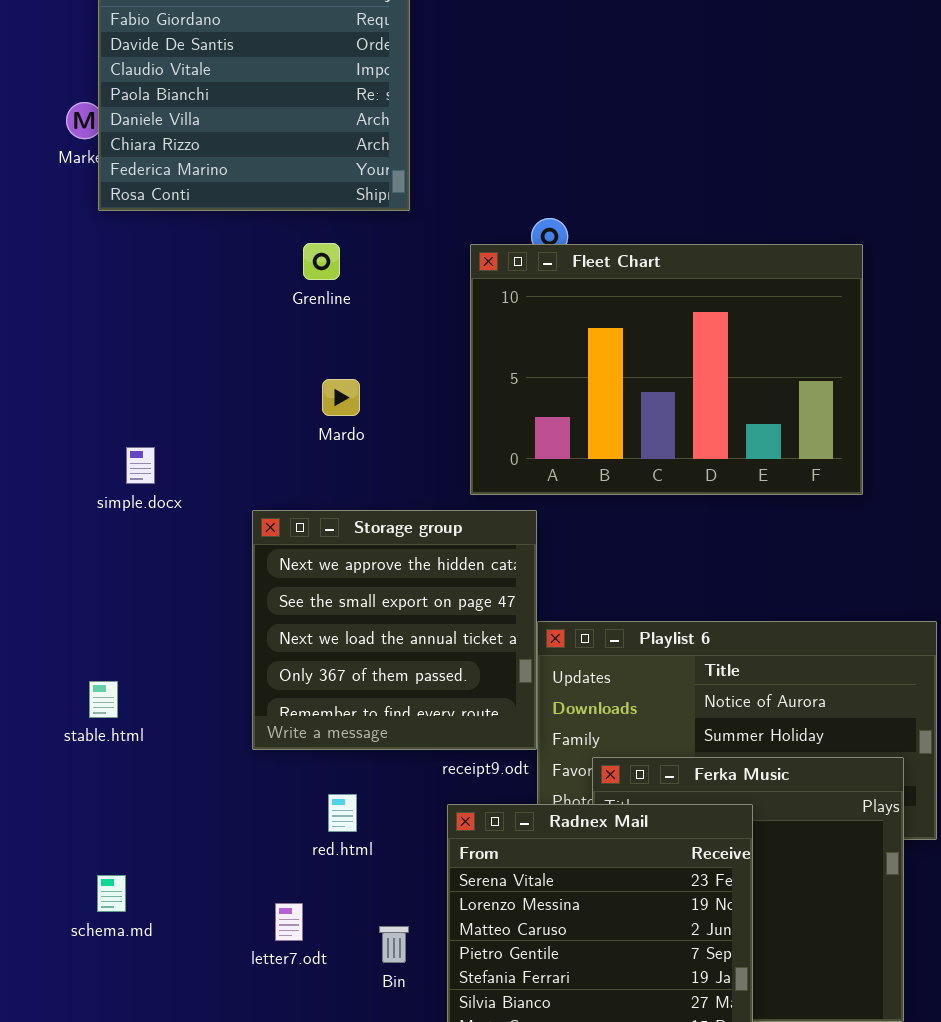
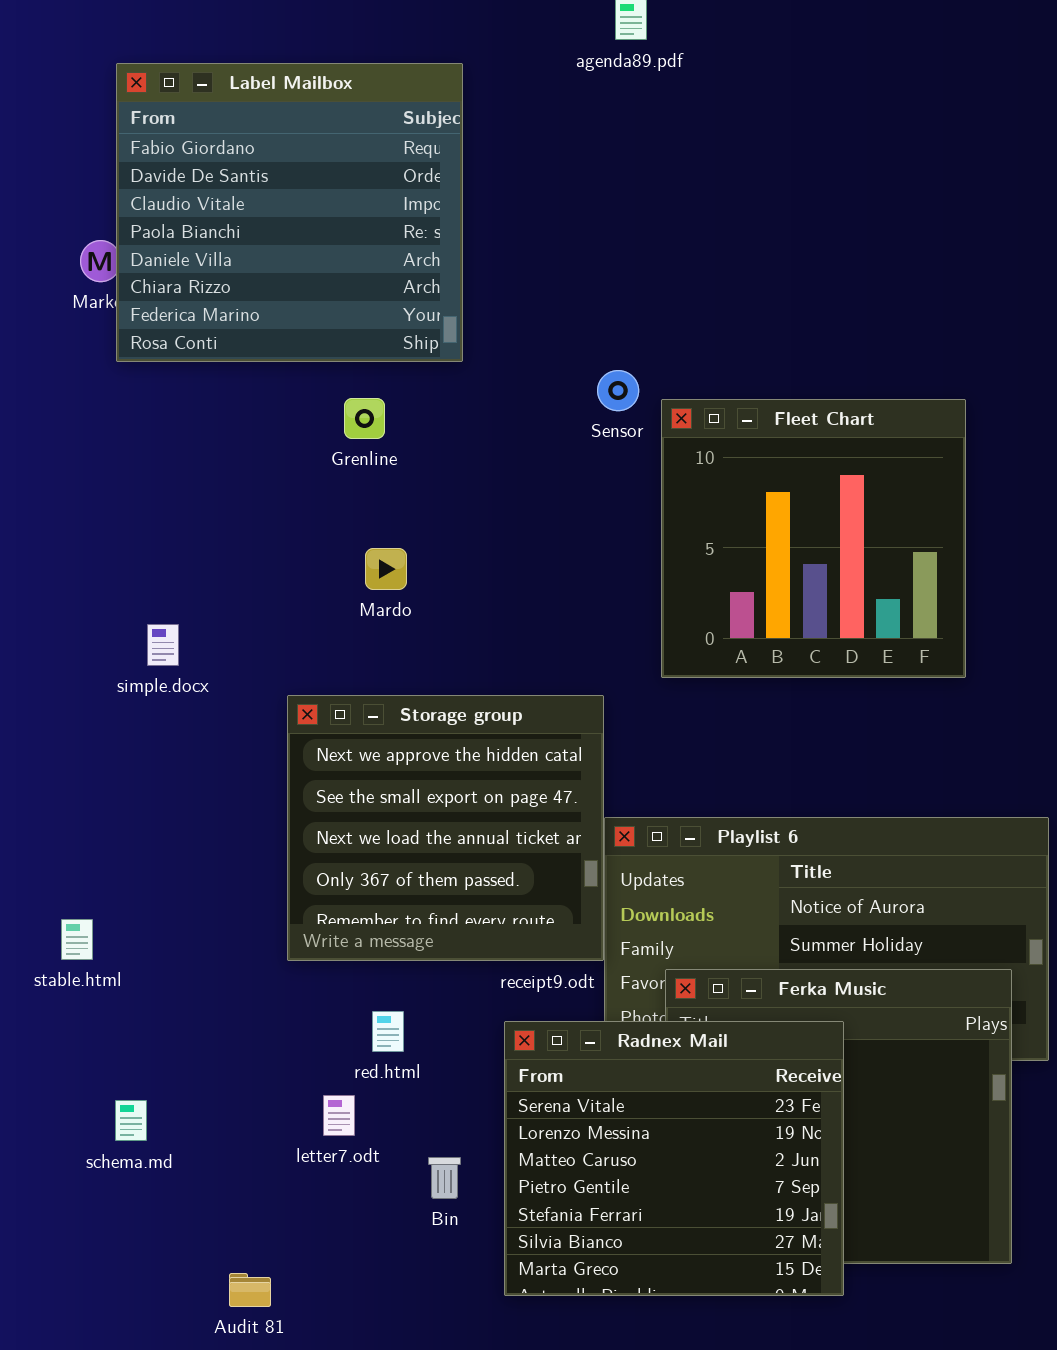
Fleet Chart: [470,244,863,495] -> [661,399,966,678], resized
stable.html: [89,681,118,718] -> [61,919,93,960], moved
letter7.odt: [275,903,303,941] -> [323,1095,355,1136], moved

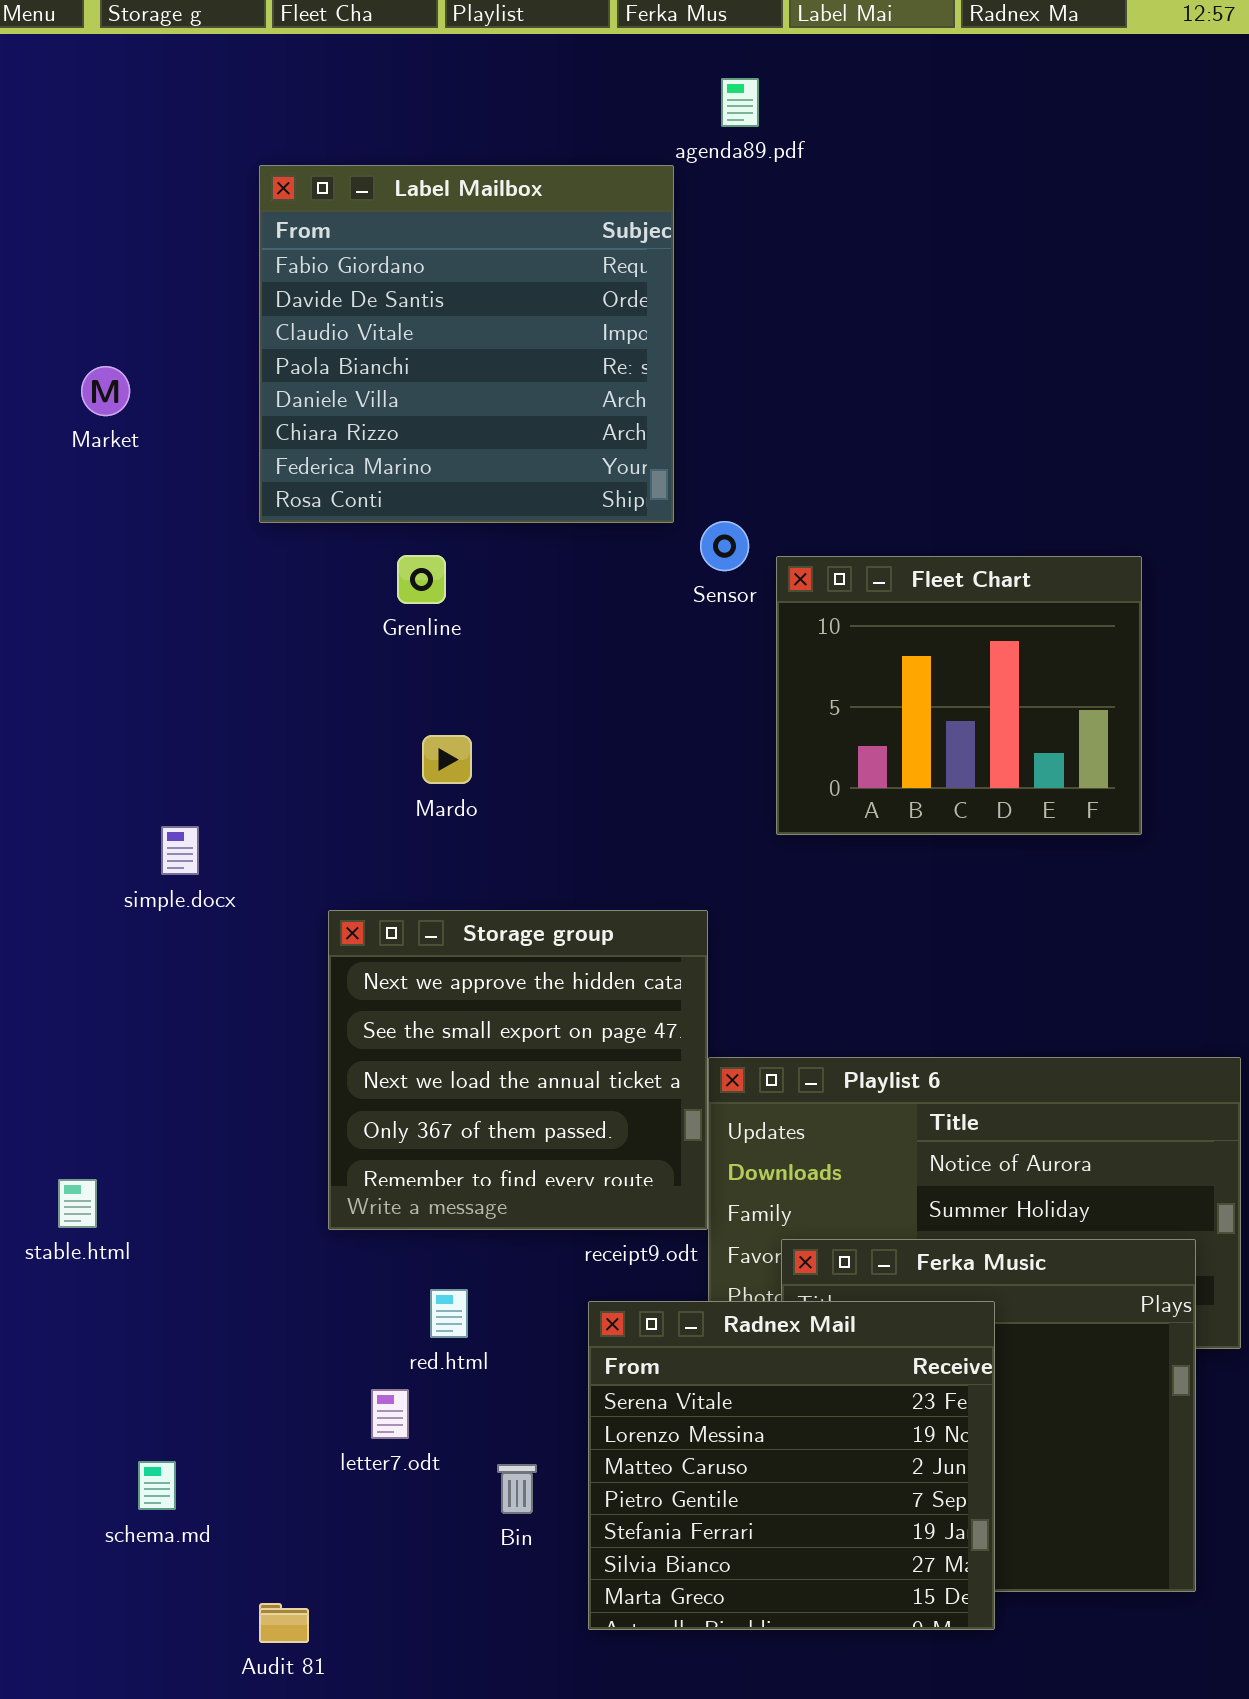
Label Mailbox: [116,63,463,362] -> [259,165,674,523], moved
Fleet Chart: [661,399,966,678] -> [776,556,1142,835], resized
schema.md: [115,1100,147,1141] -> [138,1461,176,1510], moved

